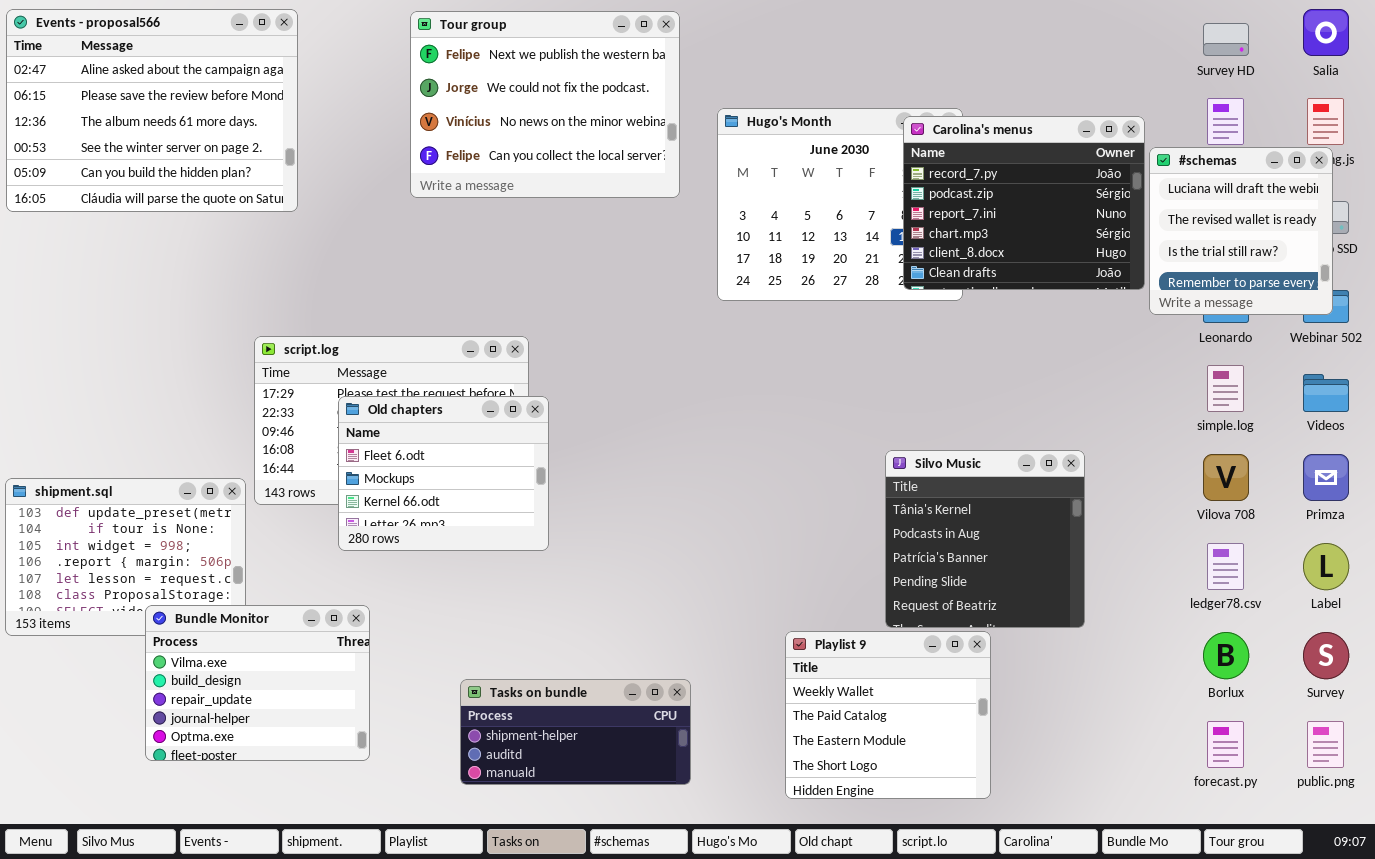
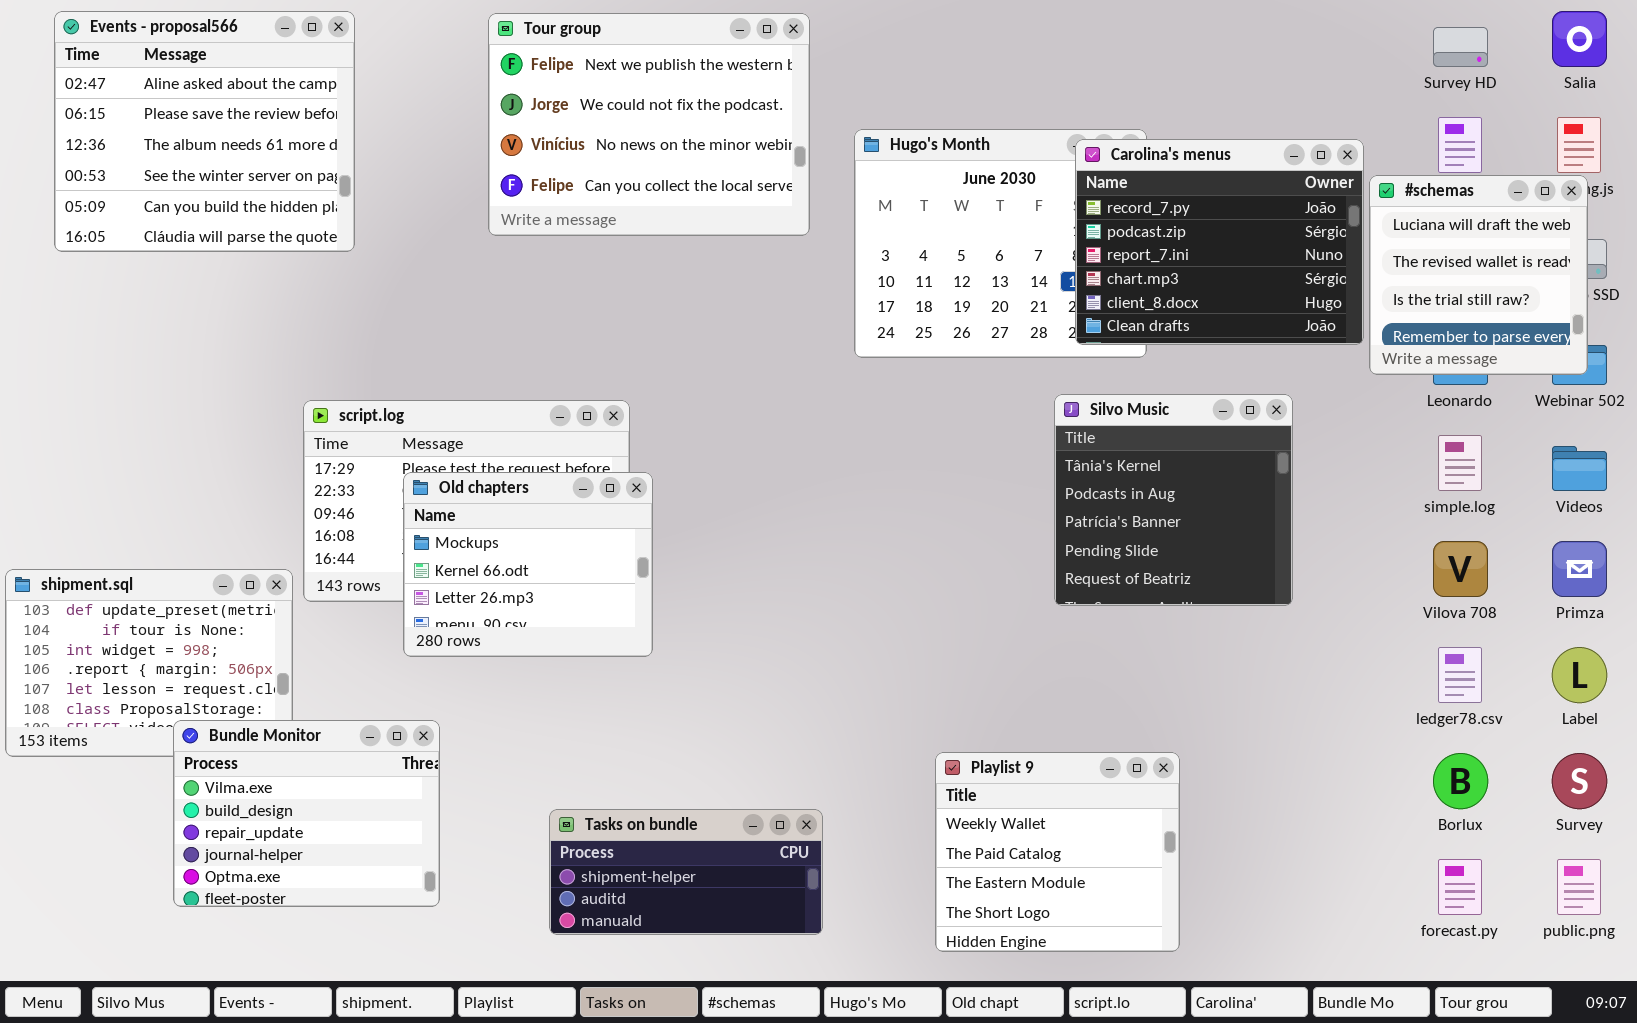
Events - proposal566: [6,9,298,212] -> [54,11,355,252], resized
Old chapters: [338,396,549,551] -> [403,472,653,657], scrolled down 1 row
Silvo Music: [885,450,1085,628] -> [1054,394,1293,606], moved

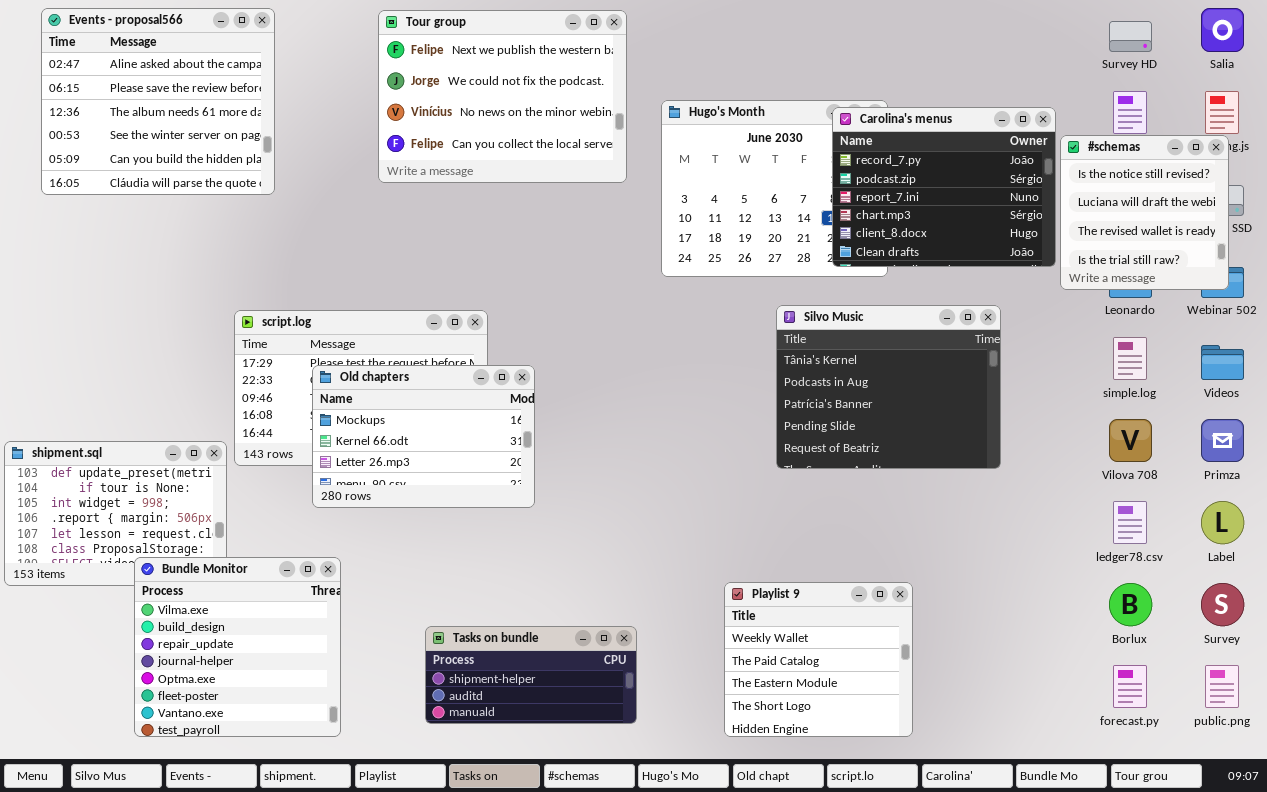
#schemas: [1369,175,1588,375] -> [1060,135,1229,290], scrolled up 1 row
Silvo Music: [1054,394,1293,606] -> [776,305,1001,469], resized
Old chapters: [403,472,653,657] -> [312,365,535,508], resized
Bundle Monitor: [173,720,440,907] -> [134,557,341,737], resized

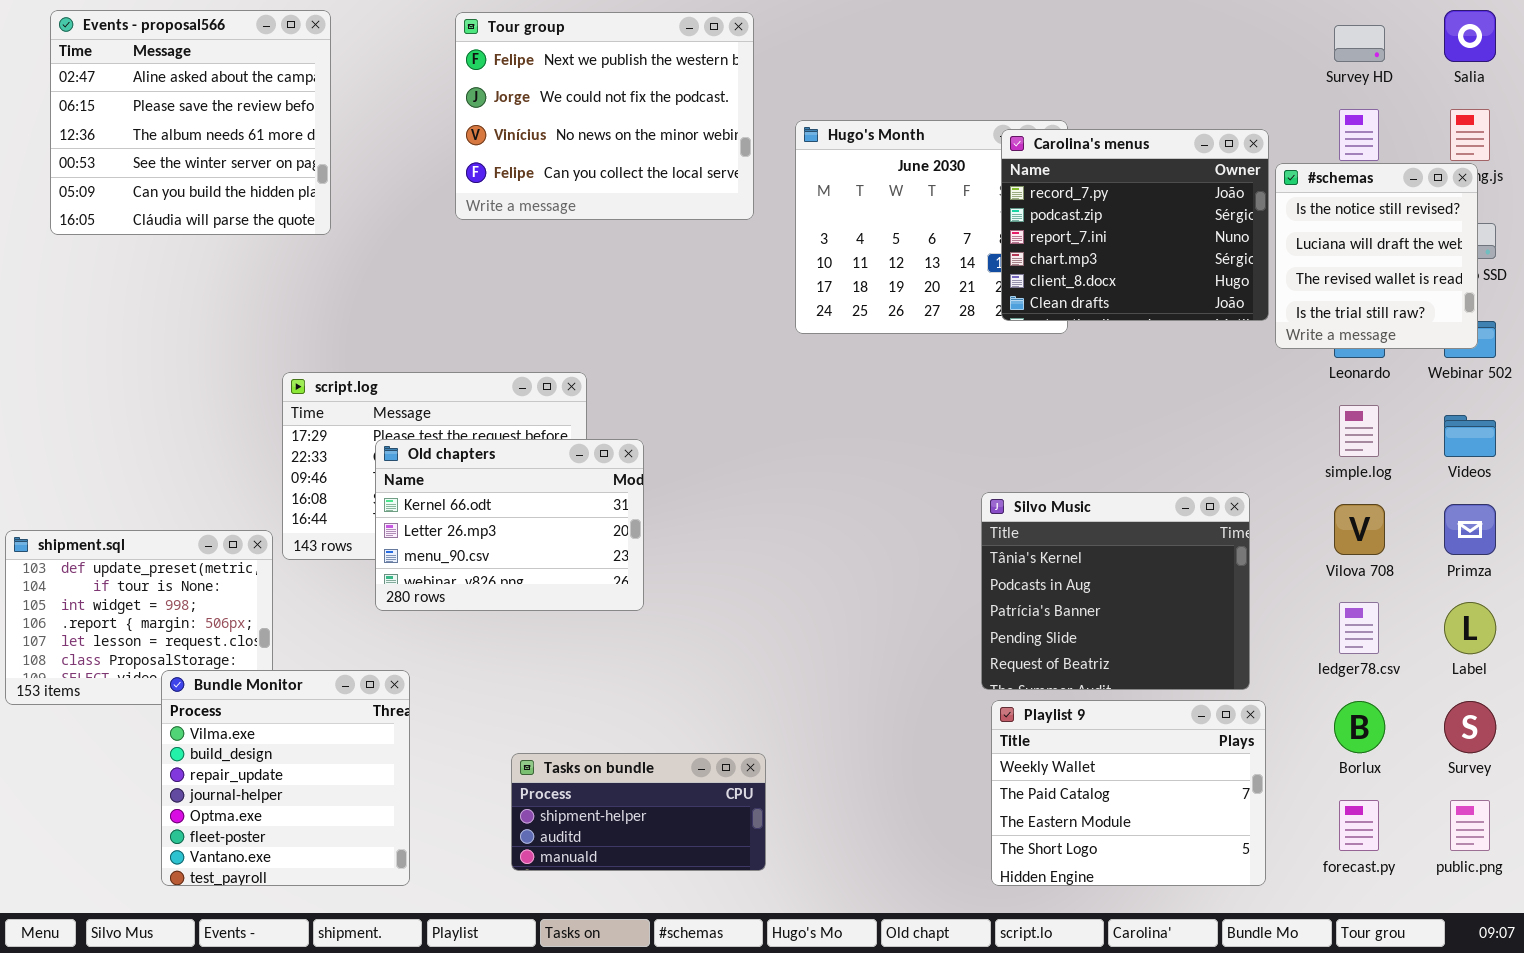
Silvo Music: [776,305,1001,469] -> [981,492,1250,690], moved
Old chapters: [312,365,535,508] -> [375,439,644,611], scrolled down 1 row
Playlist 9: [724,582,913,737] -> [991,700,1266,886], moved, resized

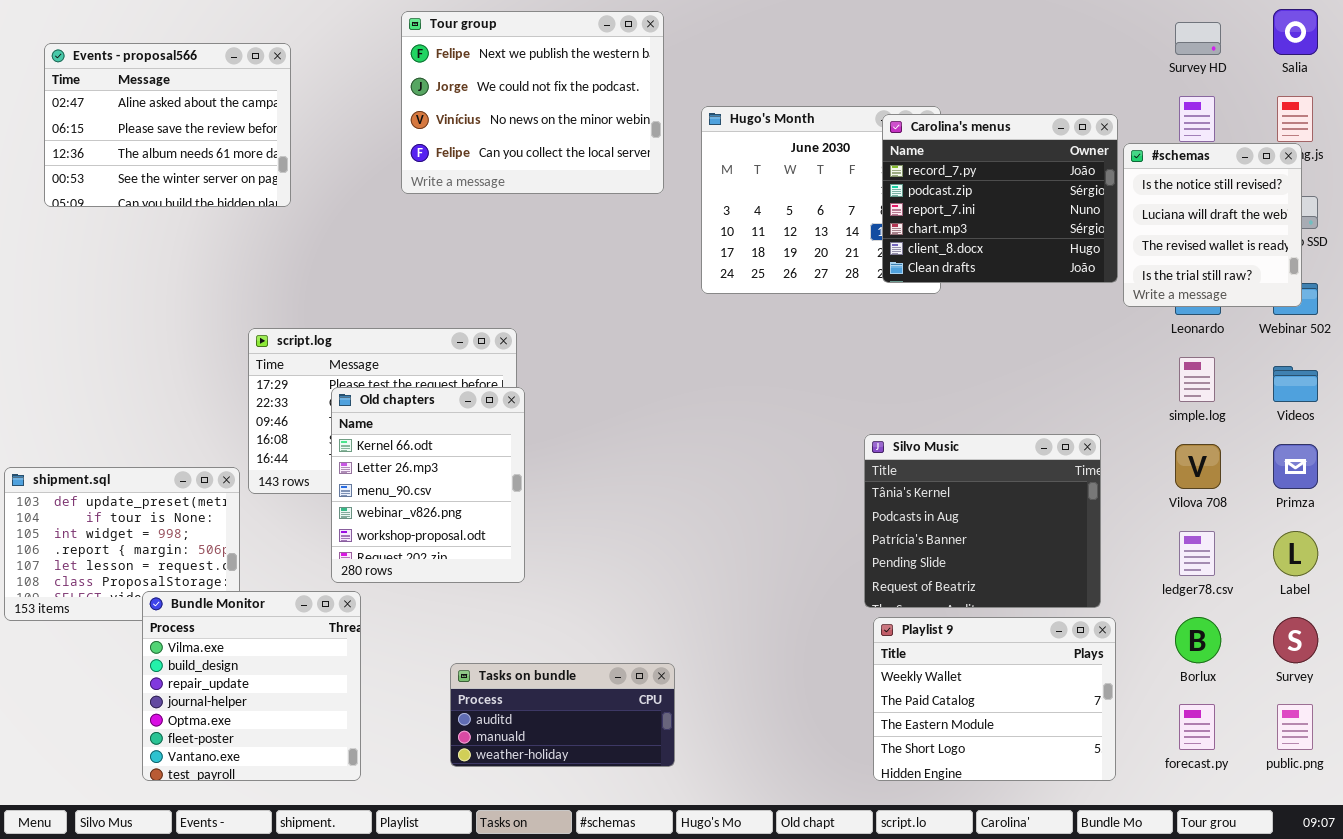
Events - proposal566: [50,10,331,235] -> [44,43,291,207], resized
Old chapters: [375,439,644,611] -> [331,387,525,583], resized
Tasks on bundle: [511,753,766,871] -> [450,663,675,767], scrolled down 1 row

